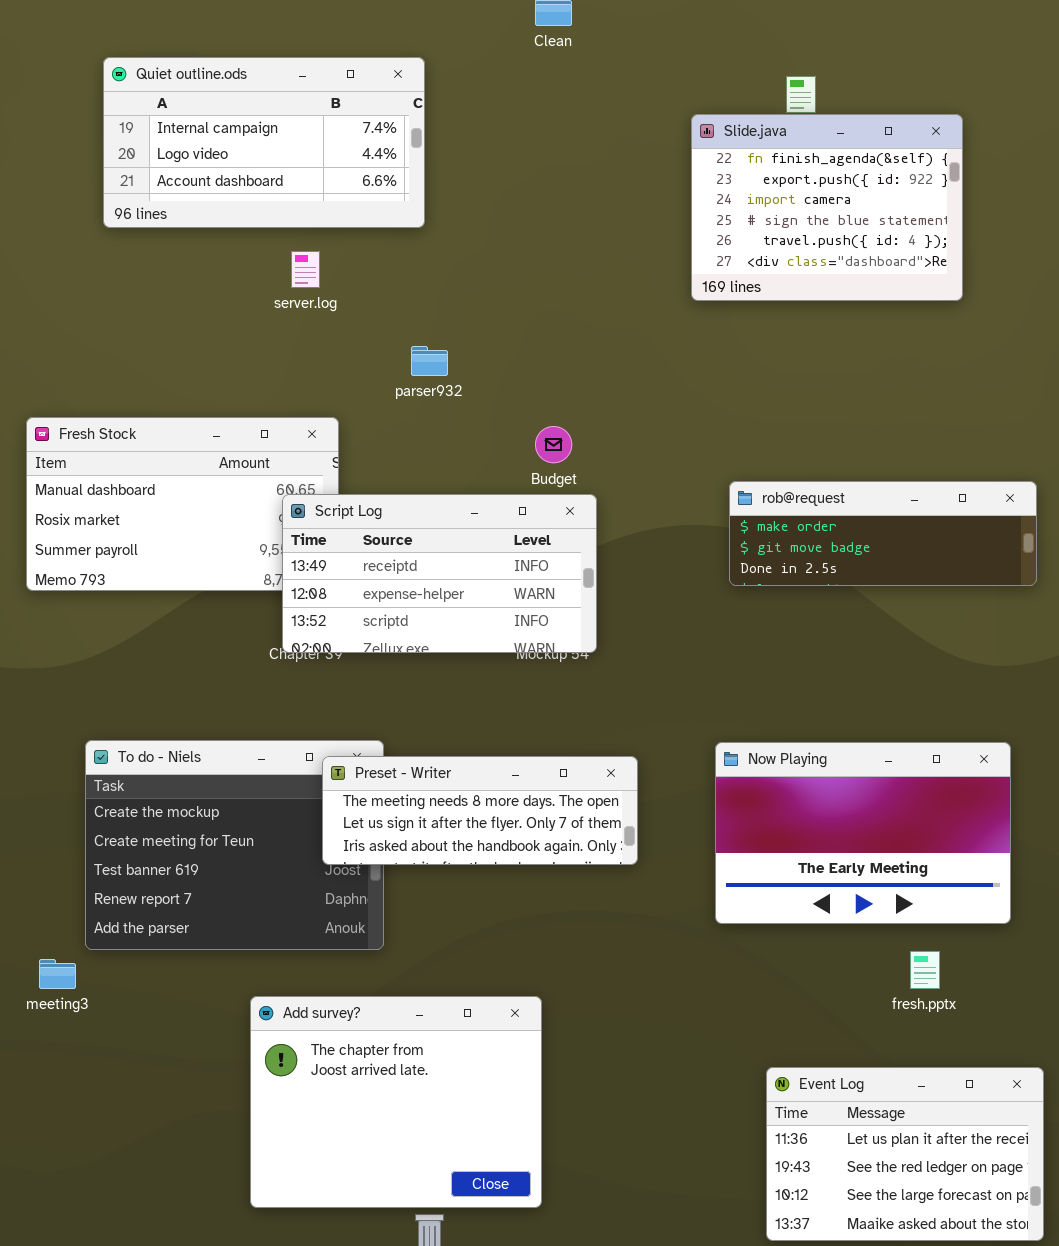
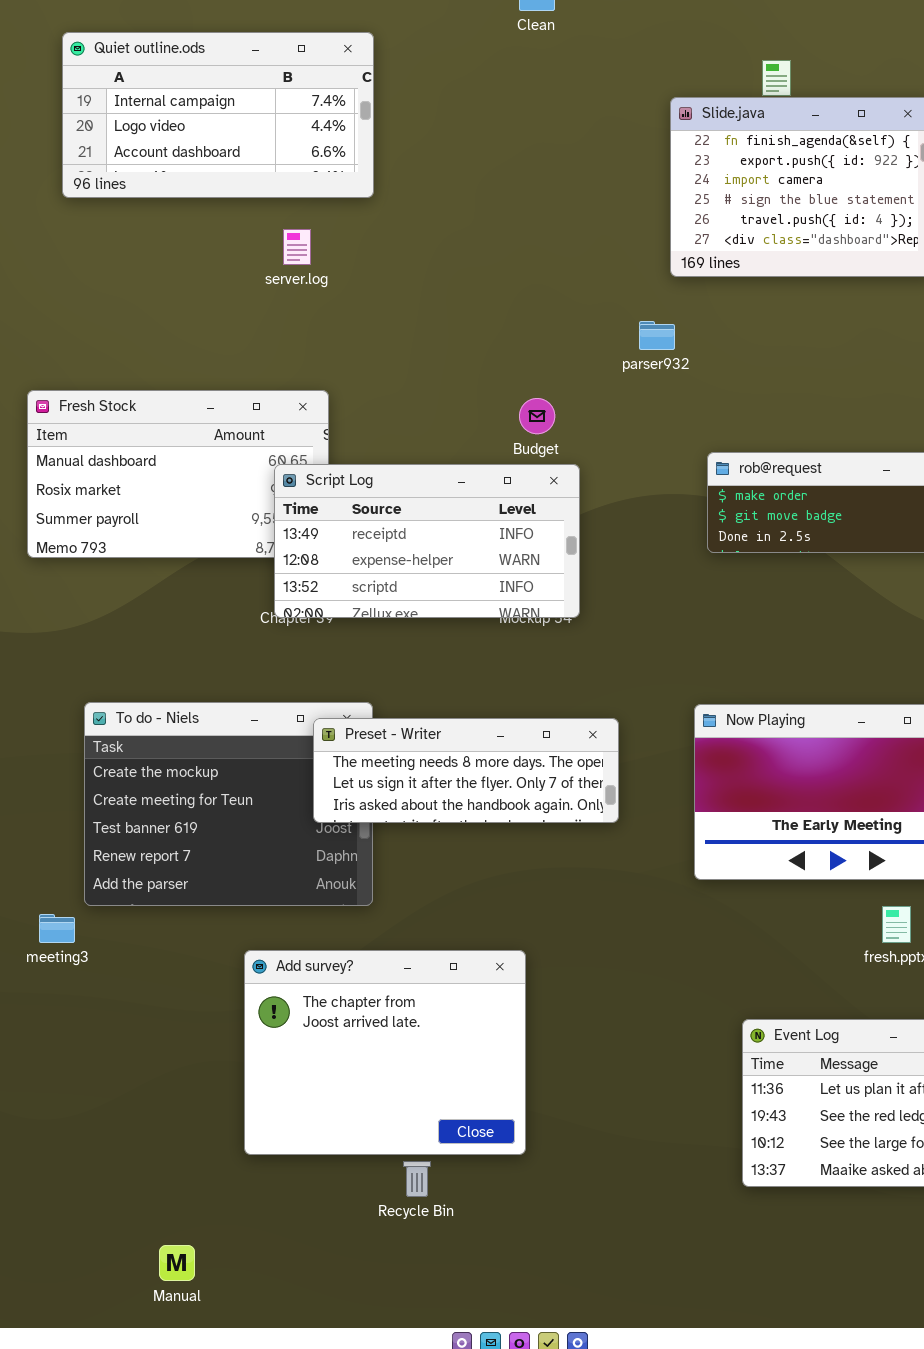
Quiet outline.ods: [103,57,425,228] -> [62,32,374,198], moved
parser932: [411,346,448,376] -> [639,321,675,350], moved

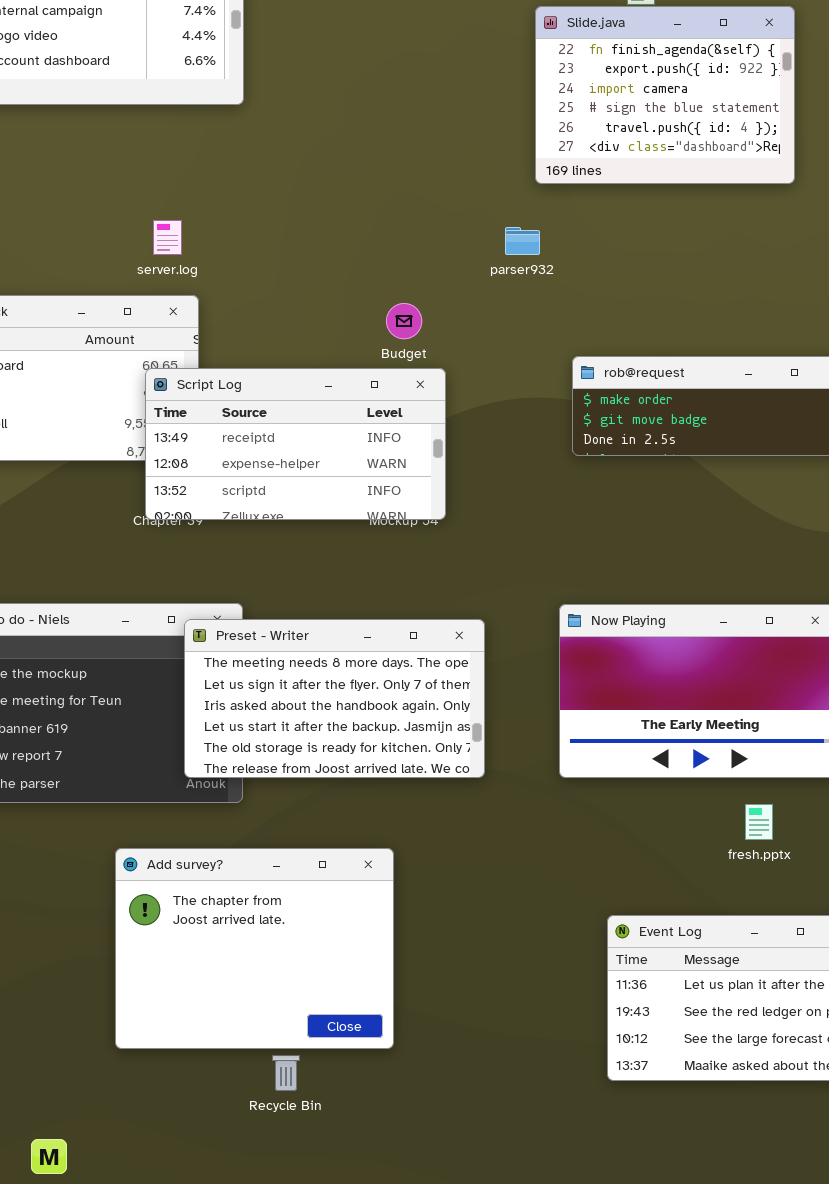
server.log: [283,229,311,265] -> [153,220,182,255], moved
Preset - Writer: [313,718,619,823] -> [184,619,485,778], resized

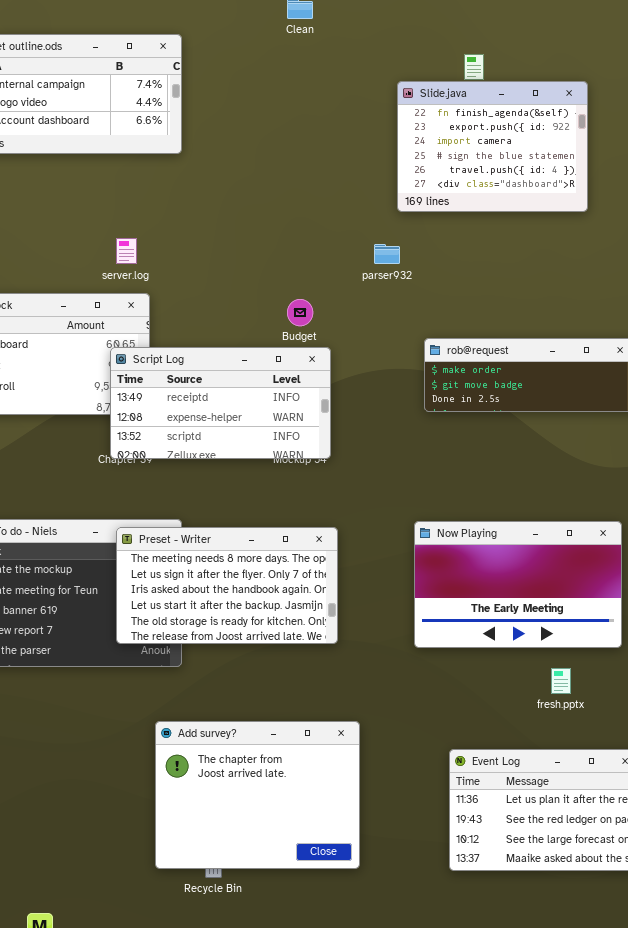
Preset - Writer: [184,619,485,778] -> [116,527,338,644], moved
Add survey?: [115,848,394,1049] -> [155,721,360,869], moved

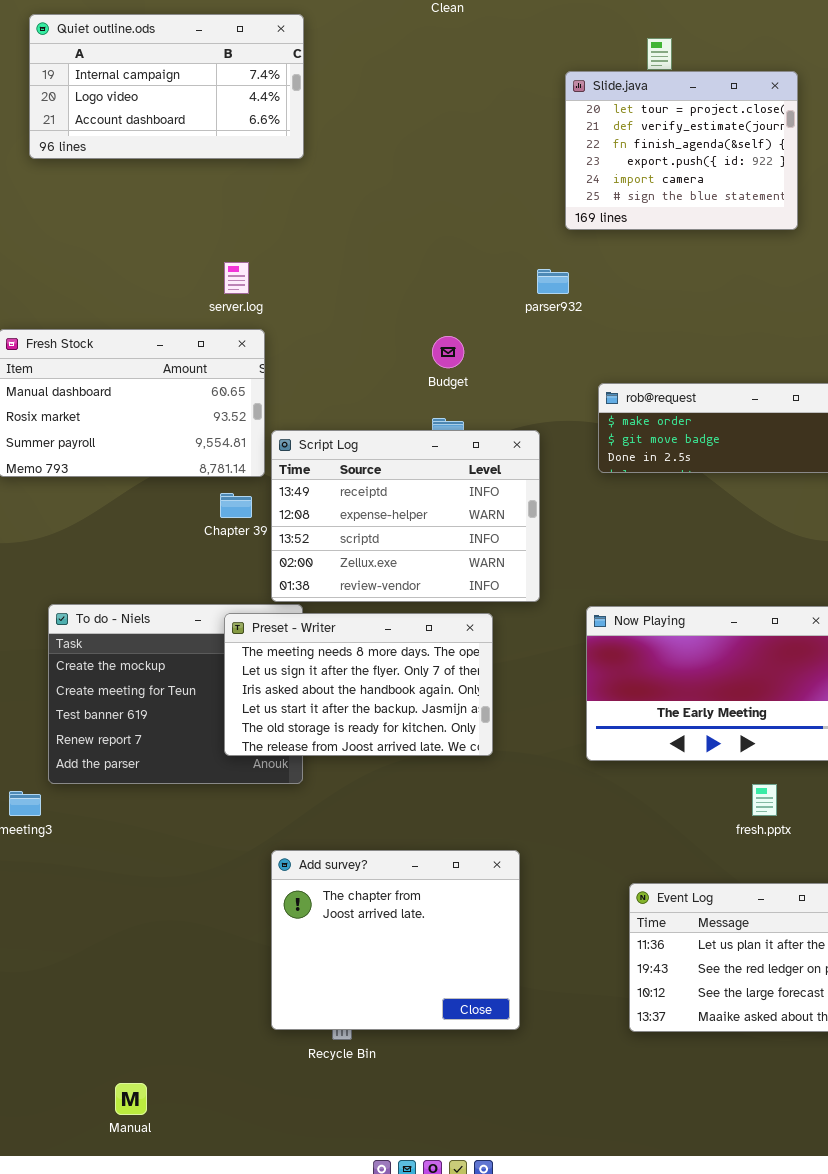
Slide.java: [397,81,588,212] -> [565,71,798,230], scrolled up 2 rows
Script Log: [110,347,331,459] -> [271,430,540,602], moved, resized

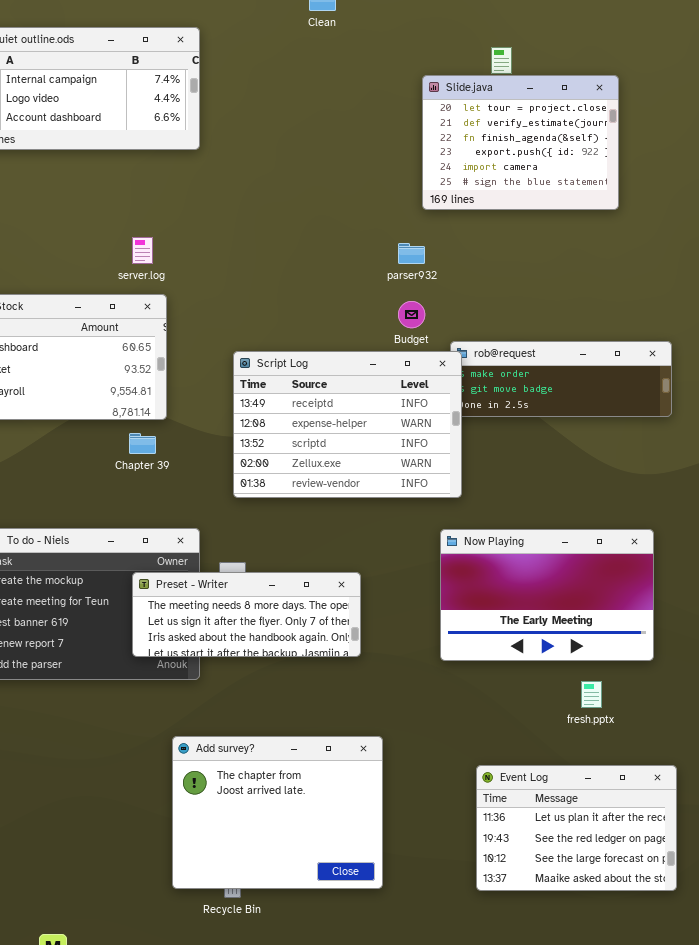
Budget: [432,336,464,368] -> [398,301,425,328], moved
Script Log: [271,430,540,602] -> [233,351,462,498], moved
Preset - Writer: [224,613,493,756] -> [132,572,361,657], resized

